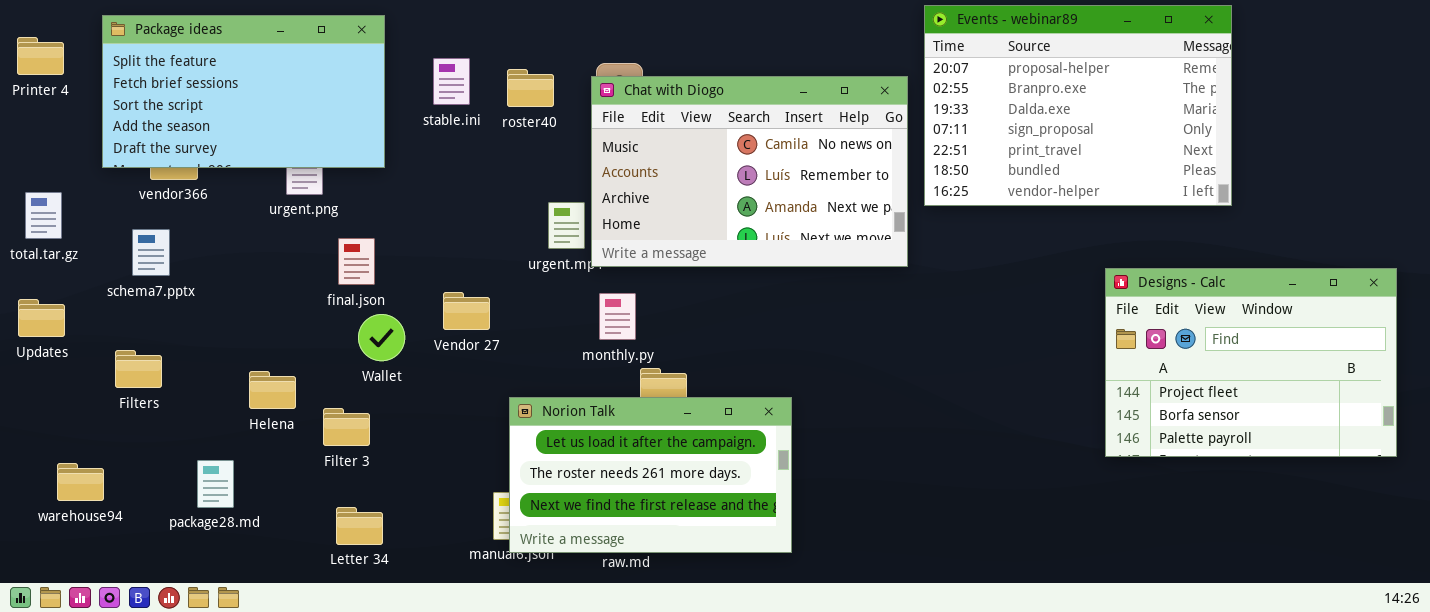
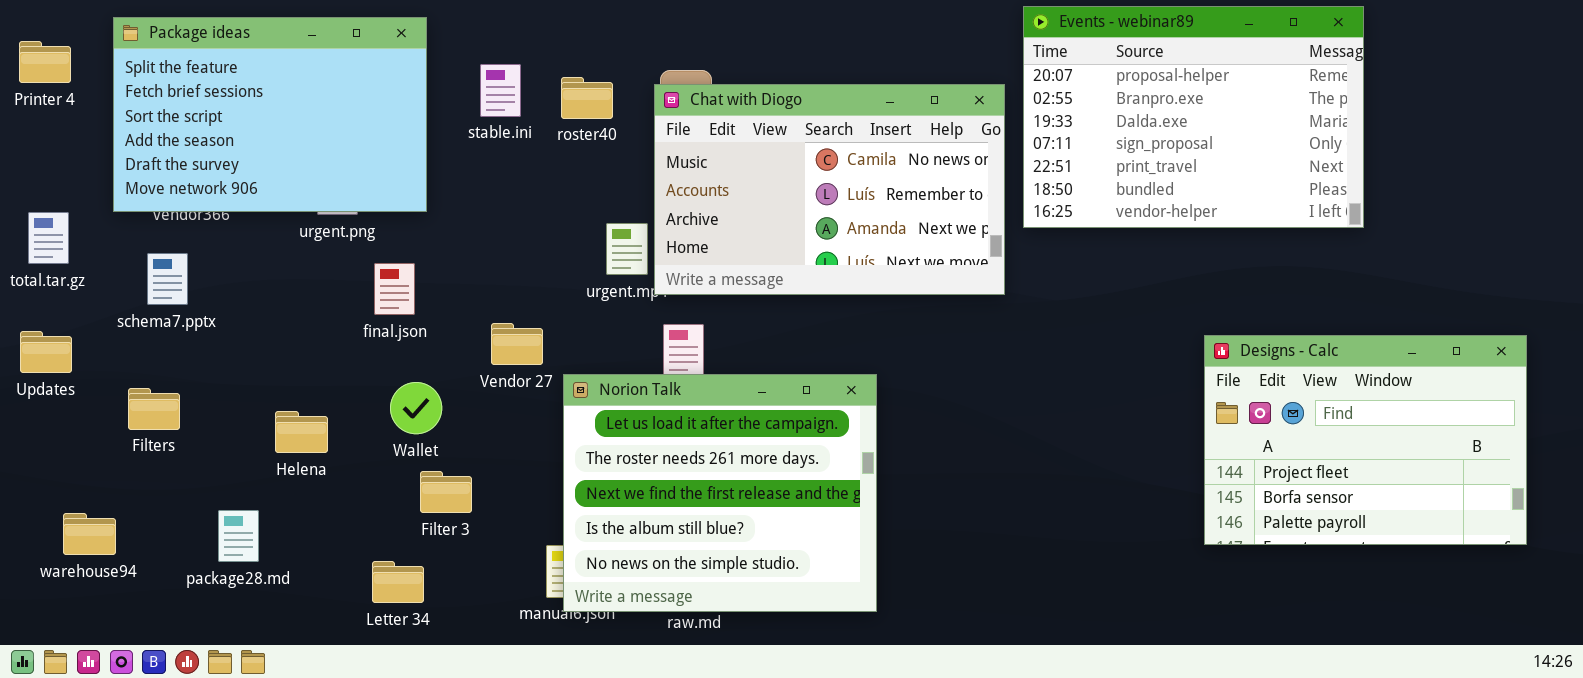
Package ideas: [102,15,385,168] -> [113,17,427,212], resized
Designs - Calc: [1105,268,1397,457] -> [1204,335,1527,545], moved
Wallet: [358,314,405,361] -> [390,382,442,434], moved
Norion Talk: [509,397,792,553] -> [563,374,877,612], resized
Filter 3: [323,408,370,446] -> [420,471,472,513], moved

